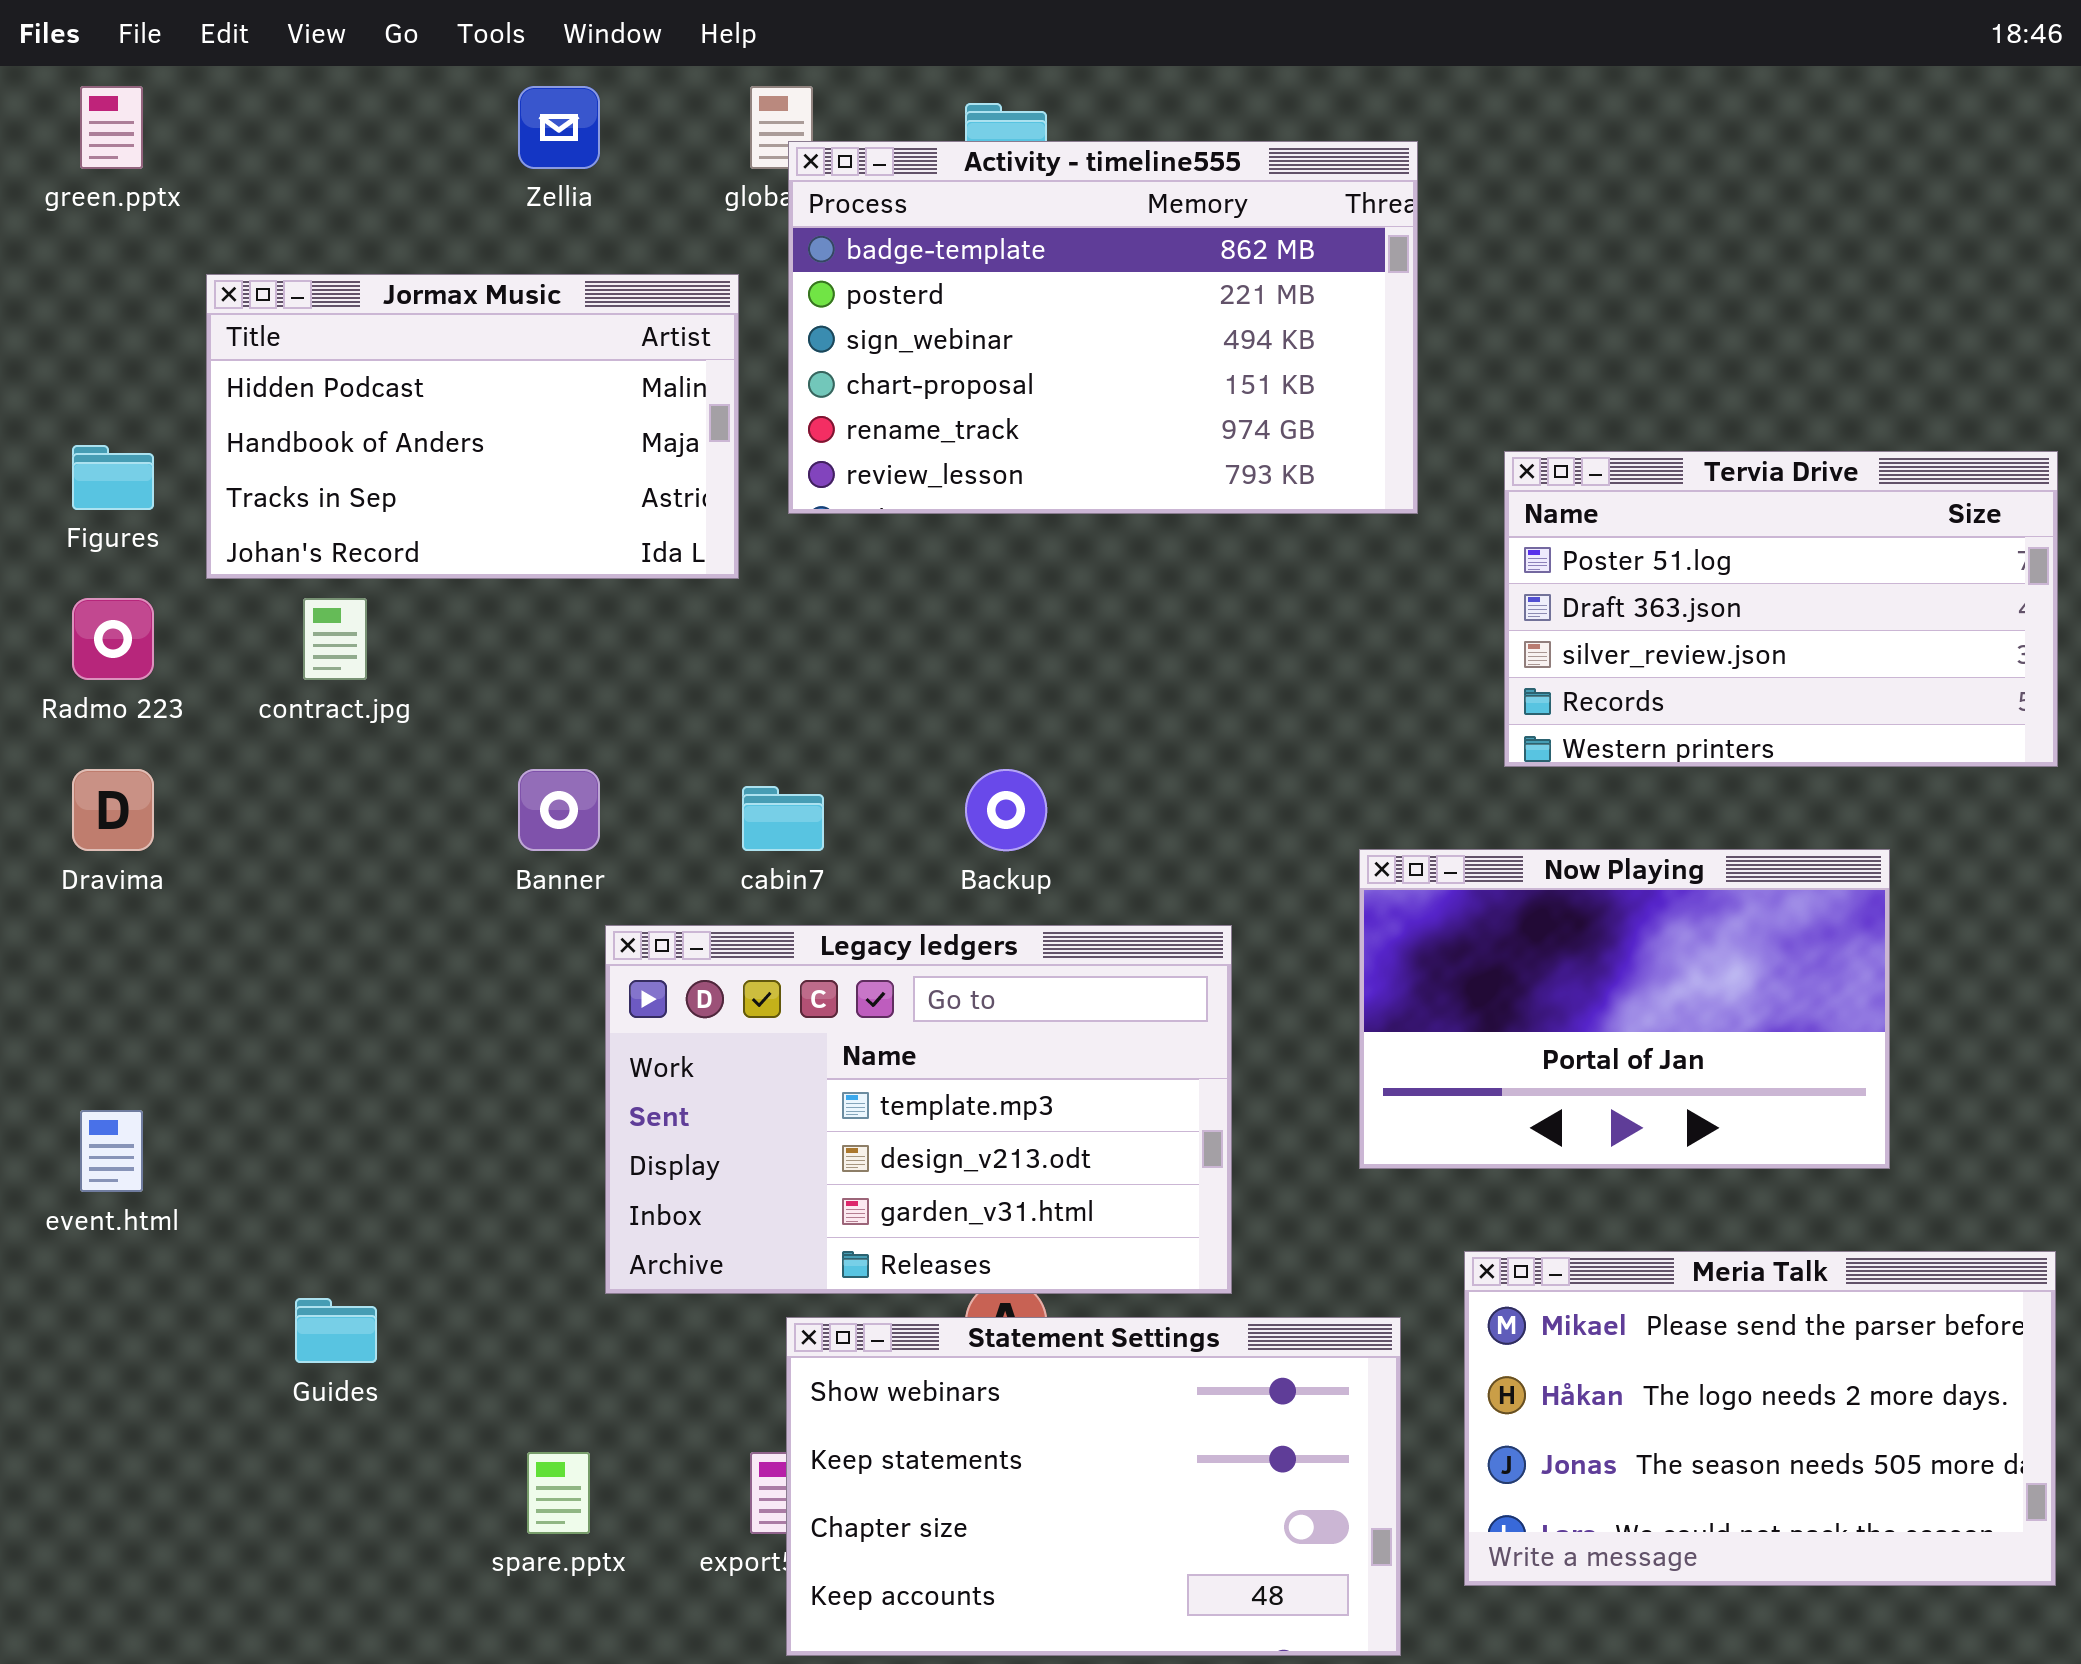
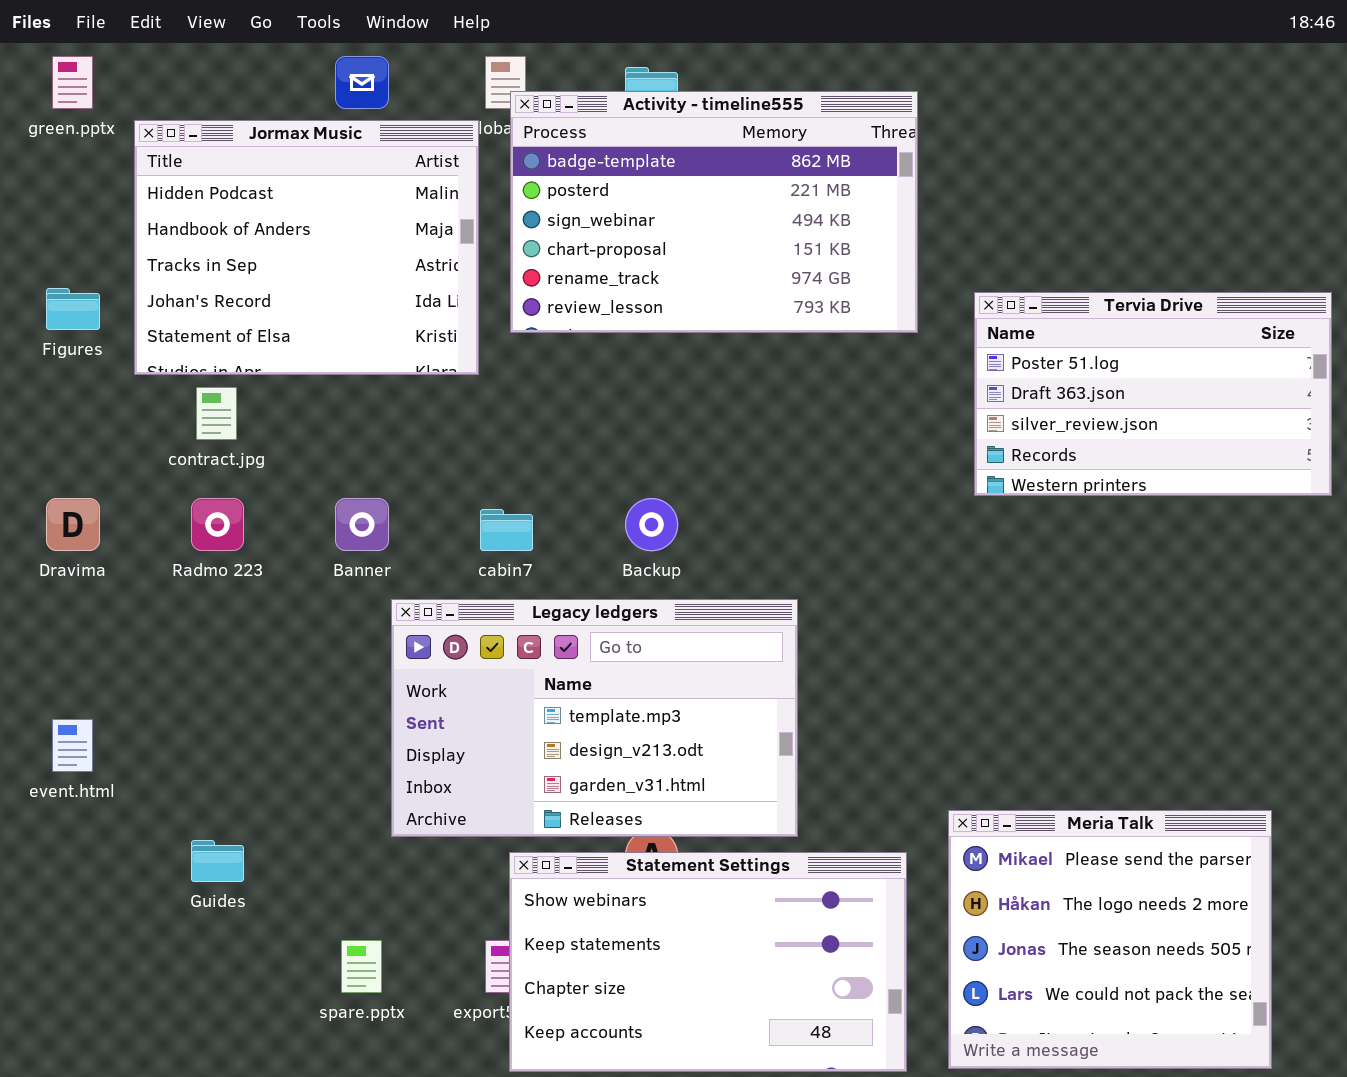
Jormax Music: [206,274,739,579] -> [134,120,479,375], resized
Radmo 223: [72,598,154,680] -> [191,498,244,551], moved
Now Playing: [1359,849,1890,1169] -> none, closed
Meria Talk: [1464,1251,2056,1586] -> [948,810,1272,1069], resized

